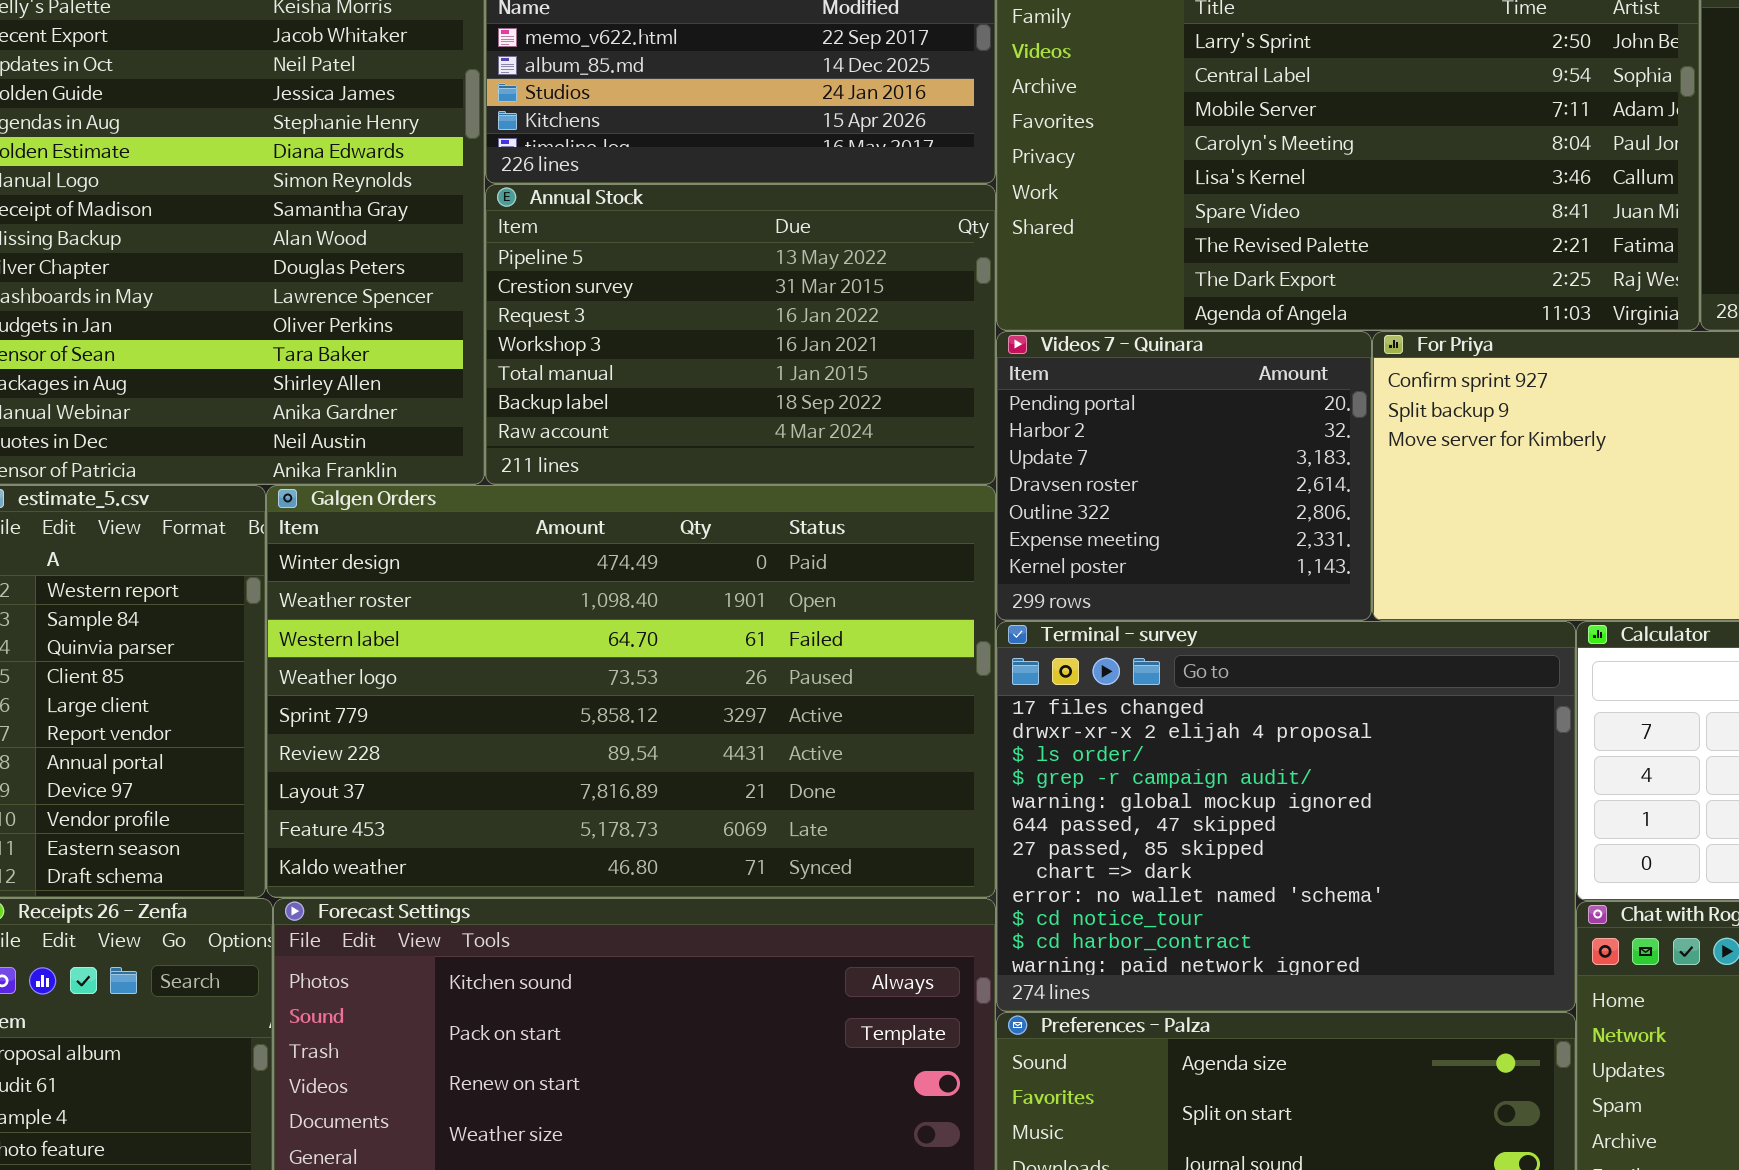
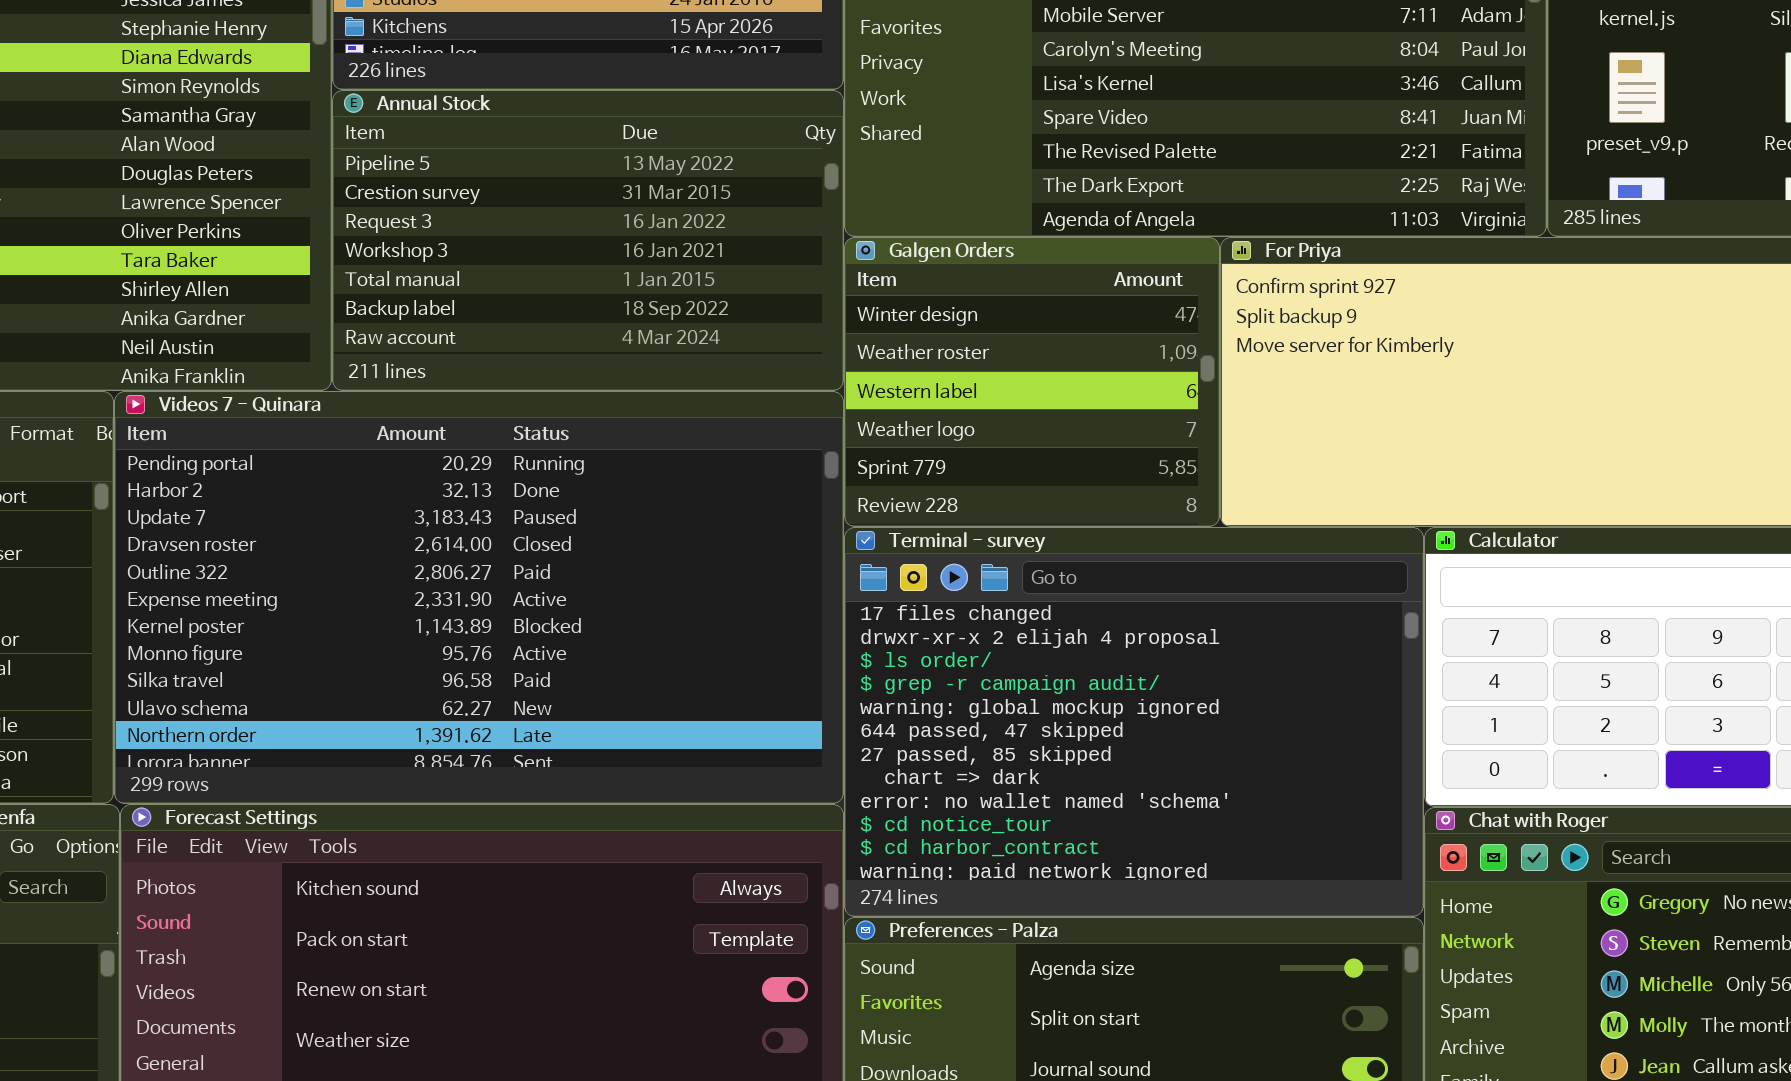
Videos 7 - Quinara: [996,331,1372,621] -> [114,391,844,804], moved, resized
Galgen Orders: [266,485,996,898] -> [844,237,1220,527], moved, resized

